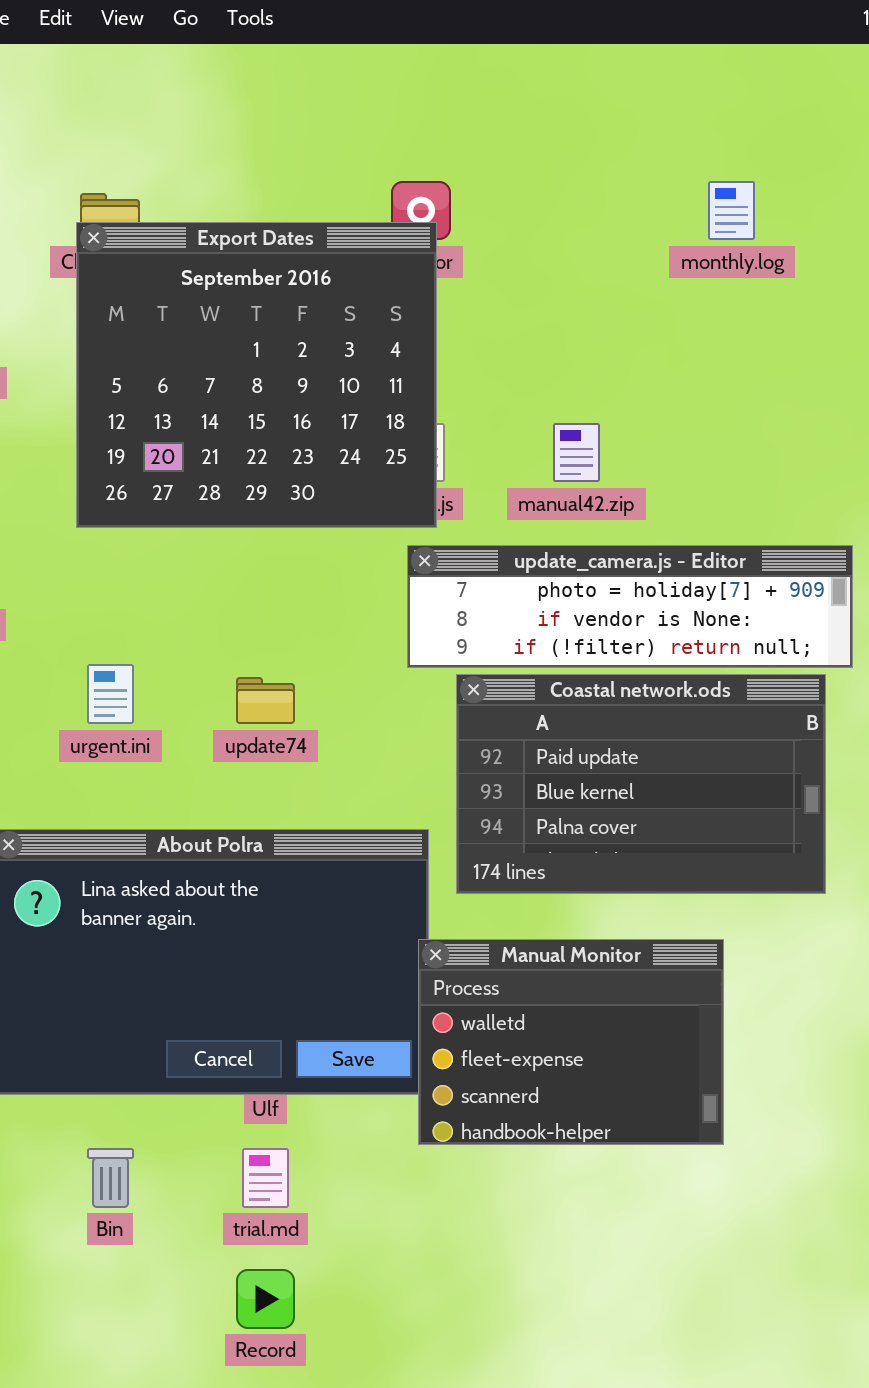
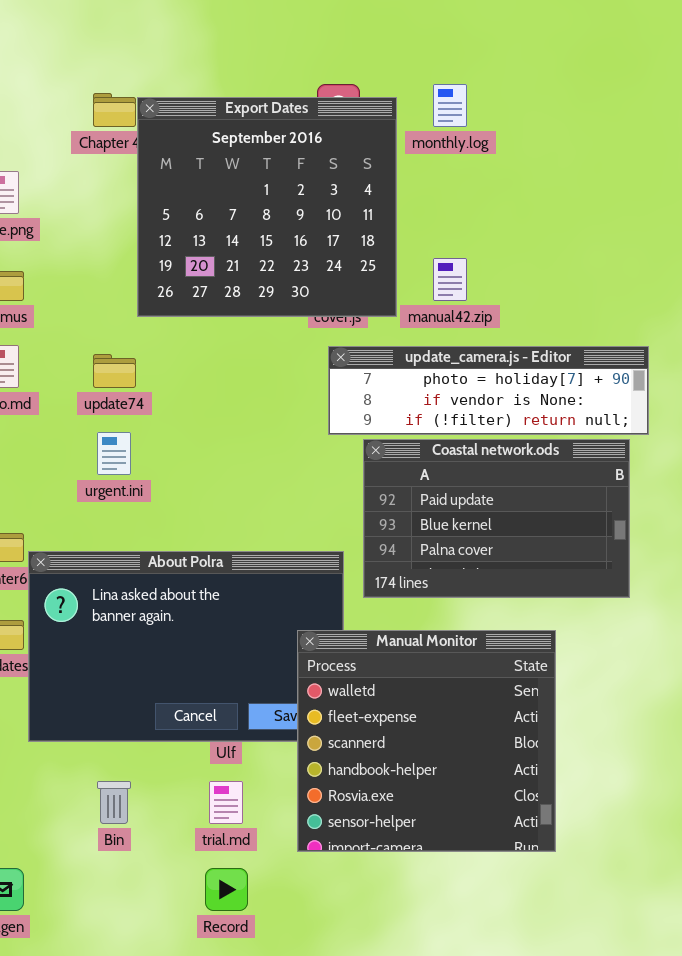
monthly.log: [708,181,755,240] -> [433,84,467,127], moved
Export Dates: [76,222,437,528] -> [137,97,397,317], moved
update74: [236,677,295,724] -> [93,354,136,388], moved
Manual Monitor: [418,939,724,1145] -> [297,630,556,852], resized

